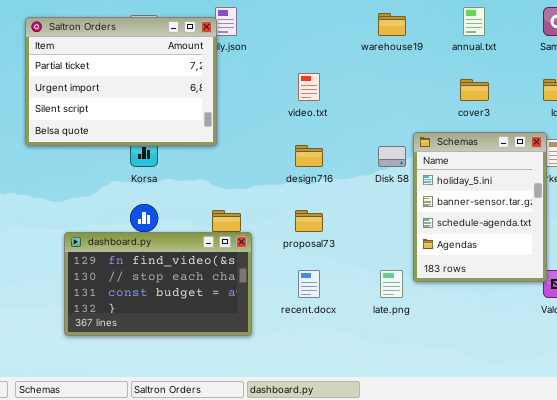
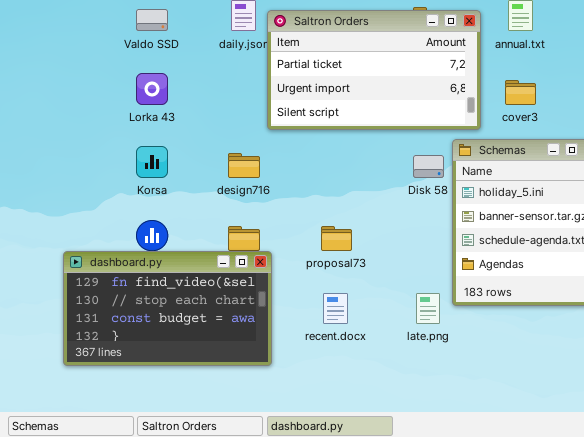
Saltron Orders: [25,17,217,146] -> [267,10,481,130], moved, resized
design716: [295,145,323,167] -> [228,153,260,178], moved

